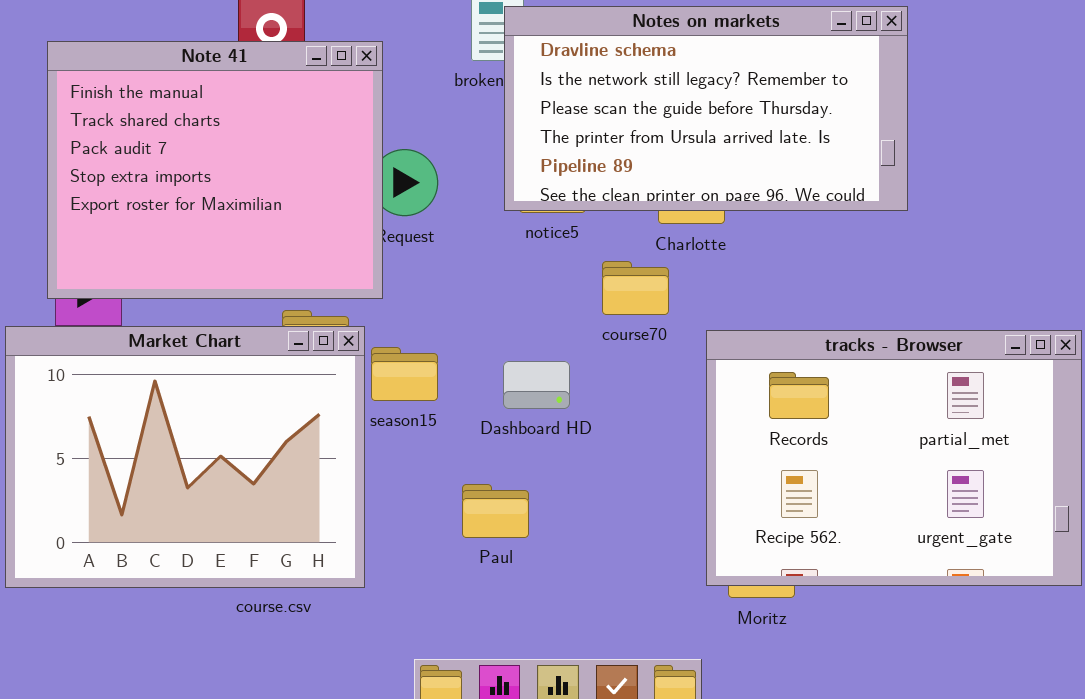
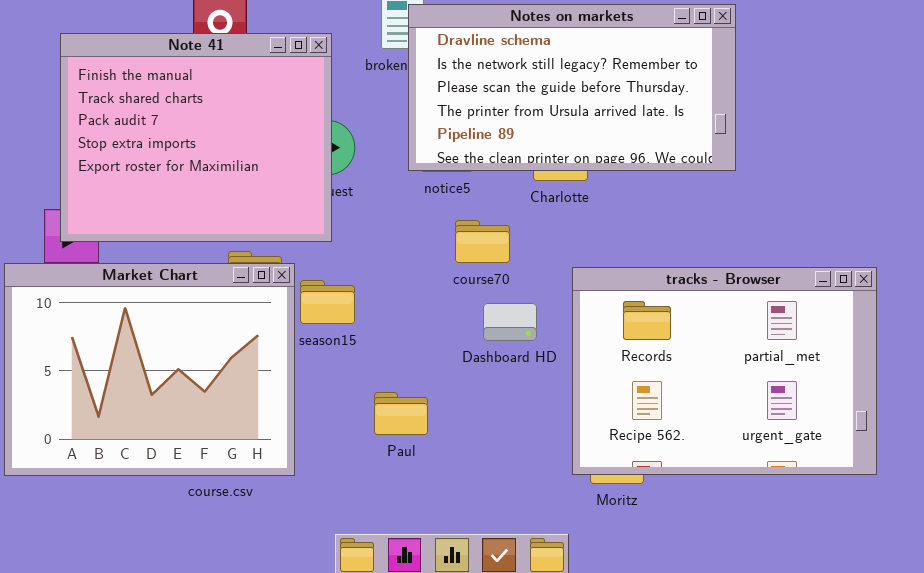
Note 41: [47,41,383,299] -> [60,33,332,242], moved
course70: [602,261,669,315] -> [455,220,510,263], moved
Dashboard HD: [503,361,570,409] -> [483,303,537,341], moved

